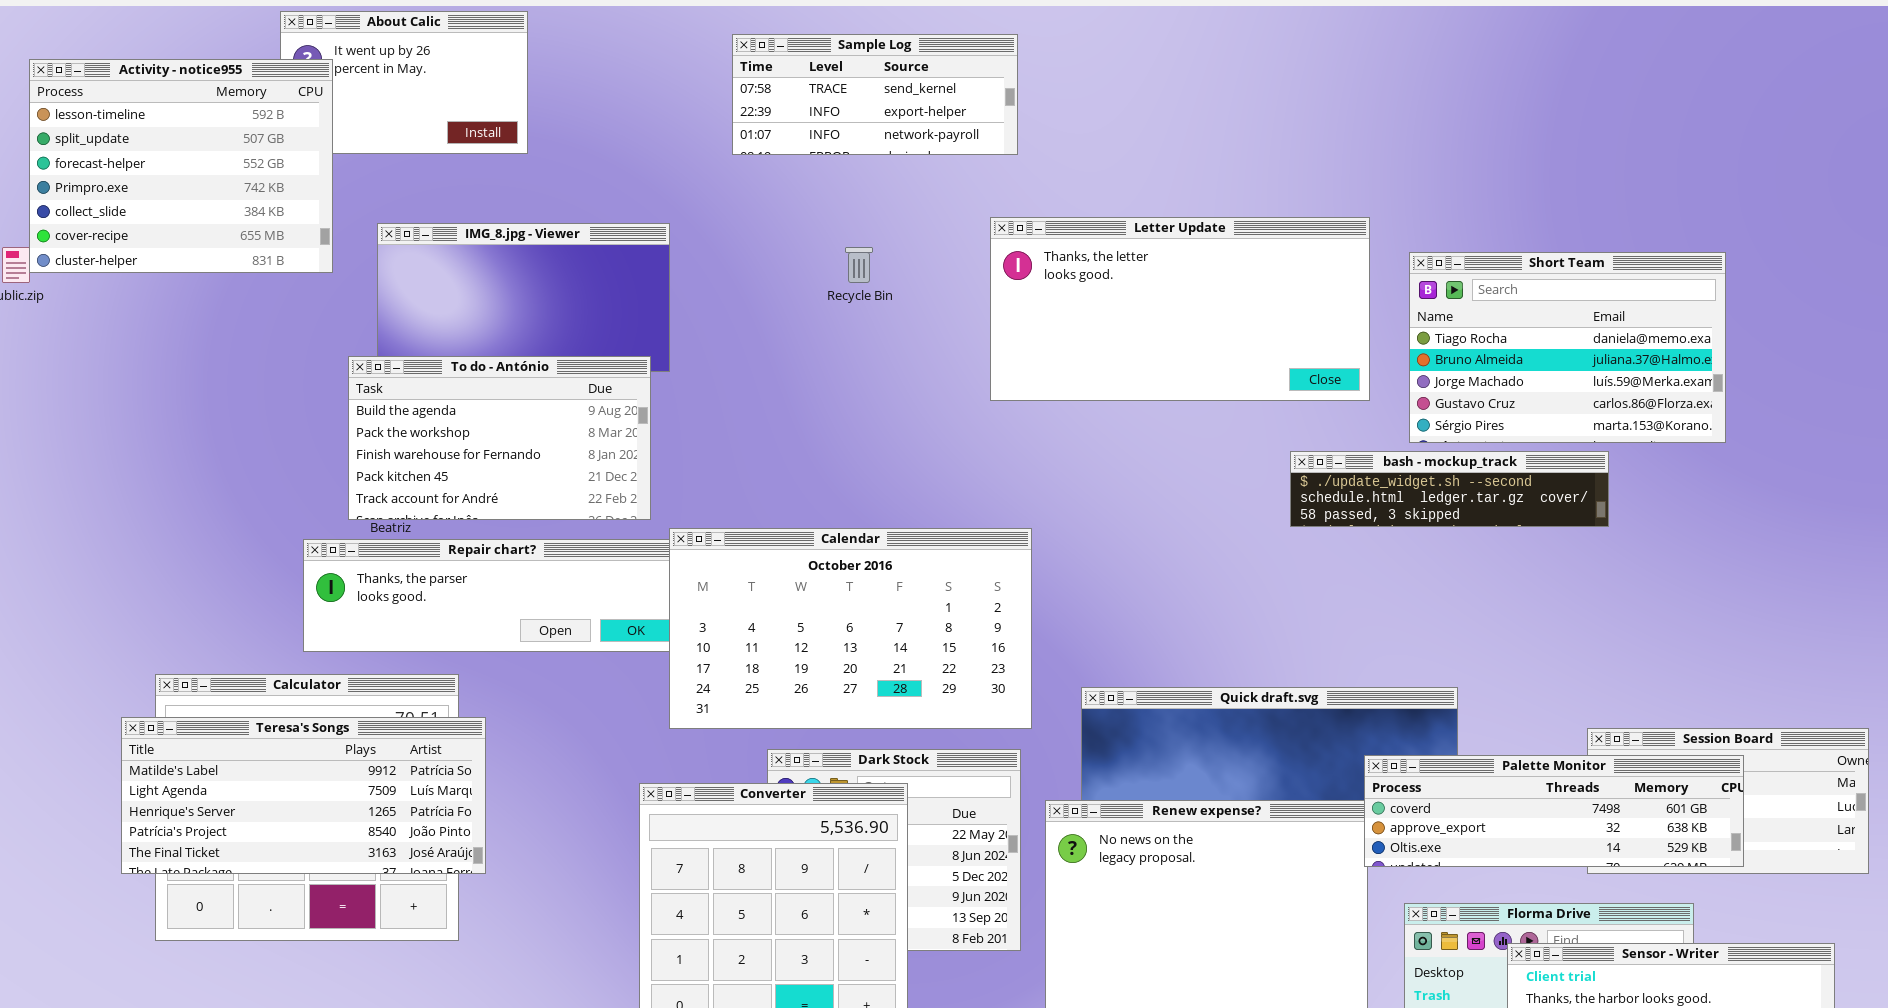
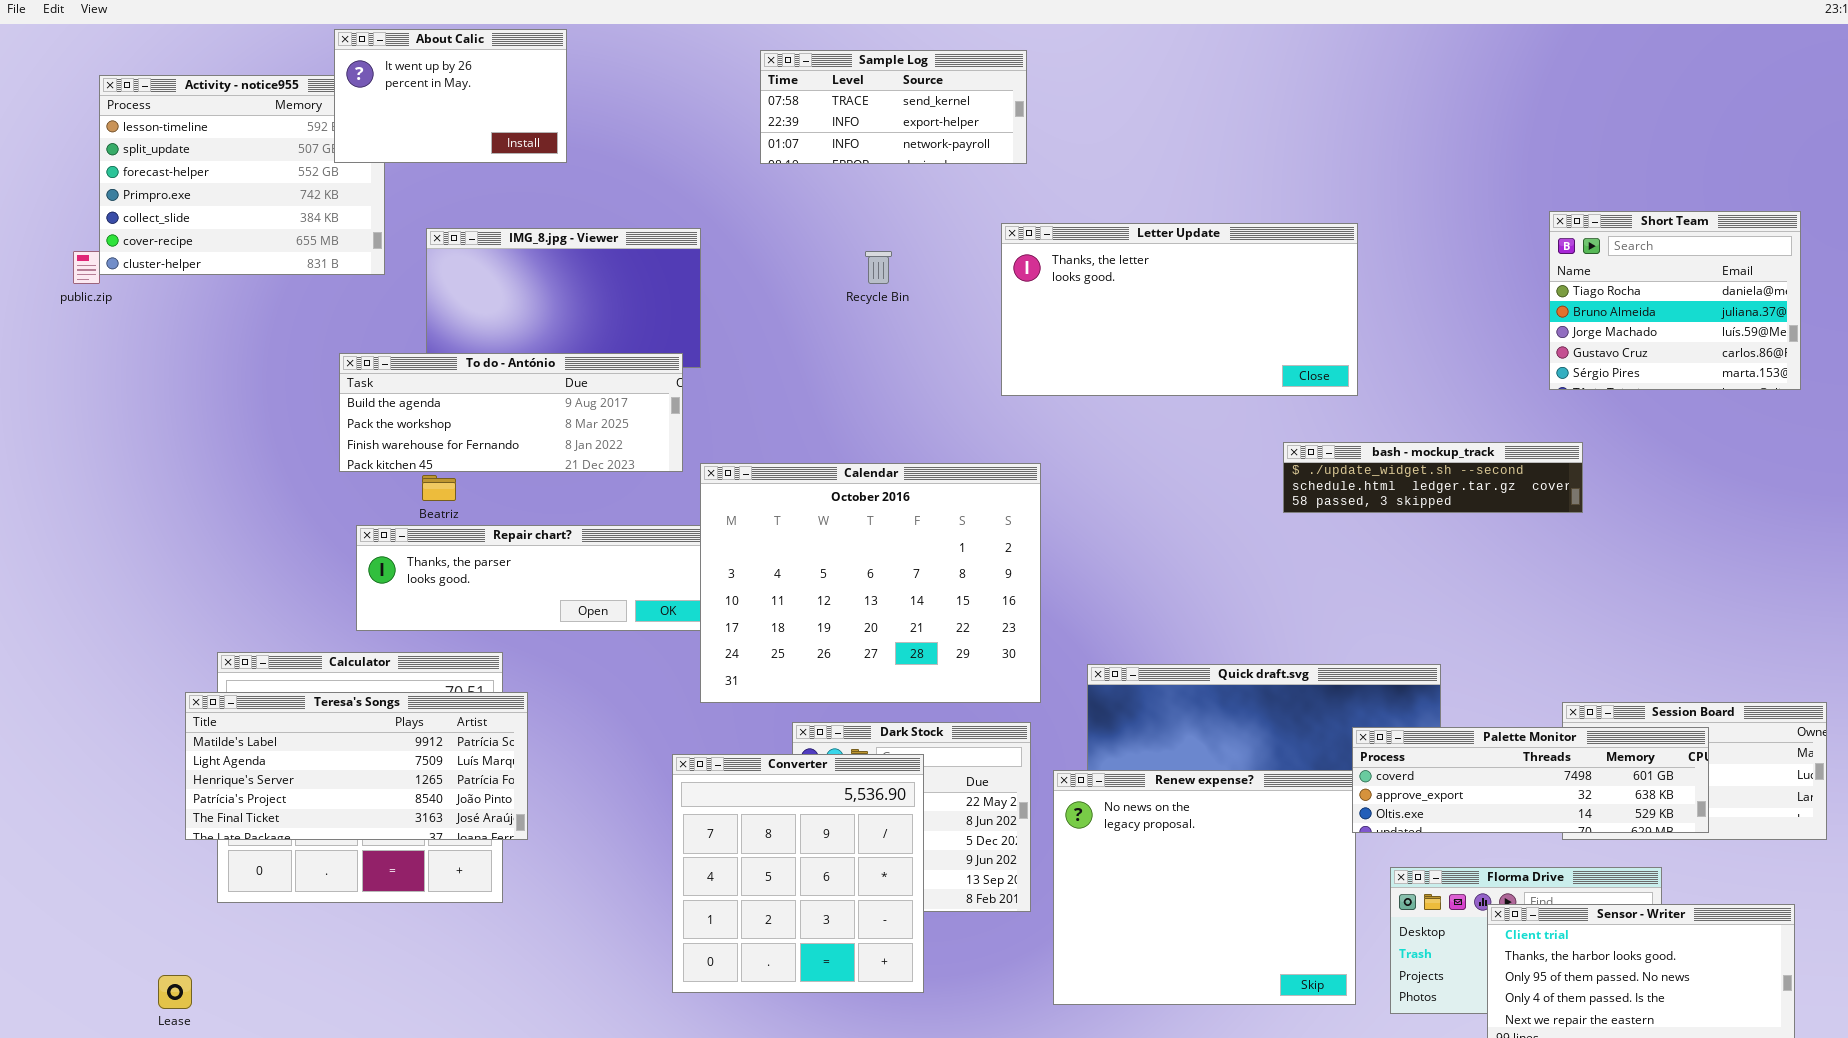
About Calic: [280,11,528,154] -> [334,29,567,163], raised
Short Team: [1409,252,1726,443] -> [1549,211,1801,390], moved, resized
To do - António: [348,356,651,520] -> [339,353,683,472], resized
Calendar: [669,528,1032,729] -> [700,463,1041,703], resized

